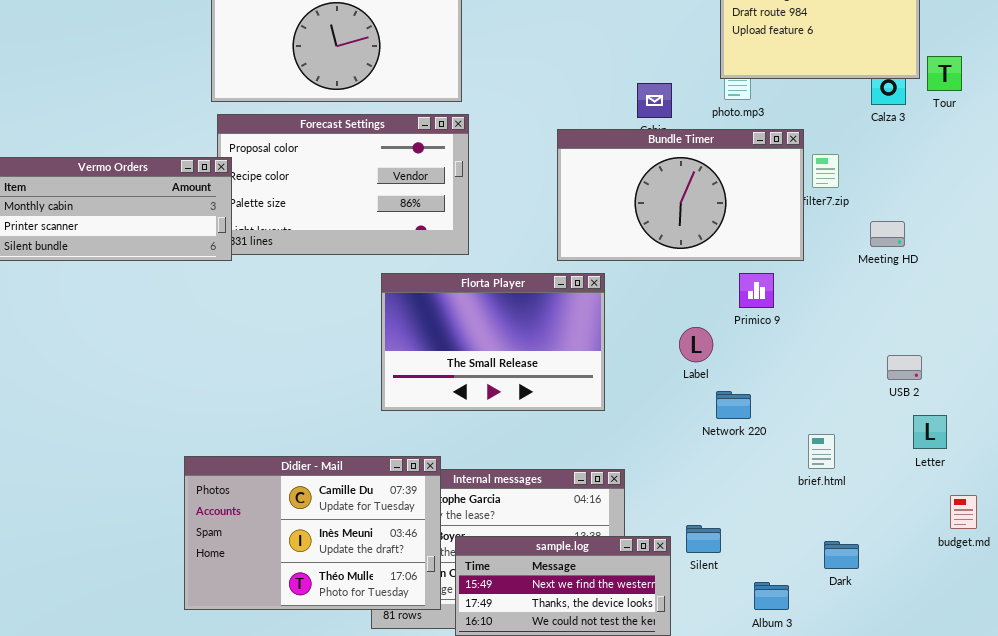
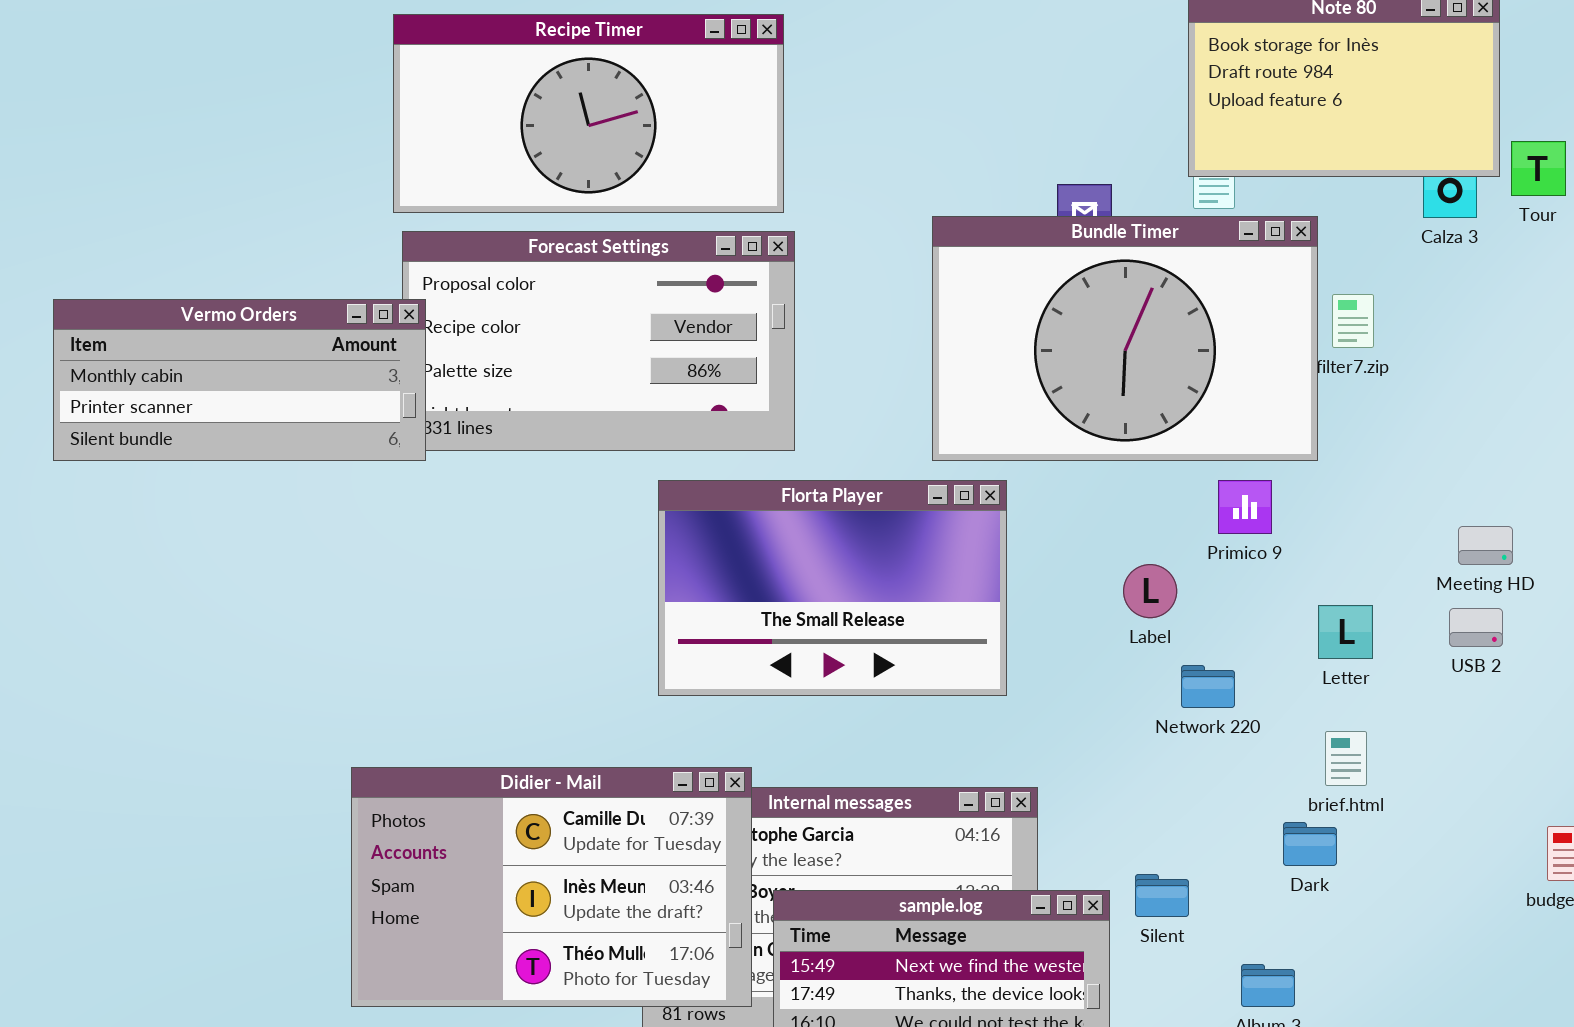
Bundle Timer: [557,129,804,261] -> [932,216,1318,461], resized
Meeting HD: [870,221,905,247] -> [1458,526,1513,565], moved
Letter: [913,415,947,449] -> [1318,605,1373,659], moved
Dark: [824,541,859,569] -> [1283,822,1337,866], moved

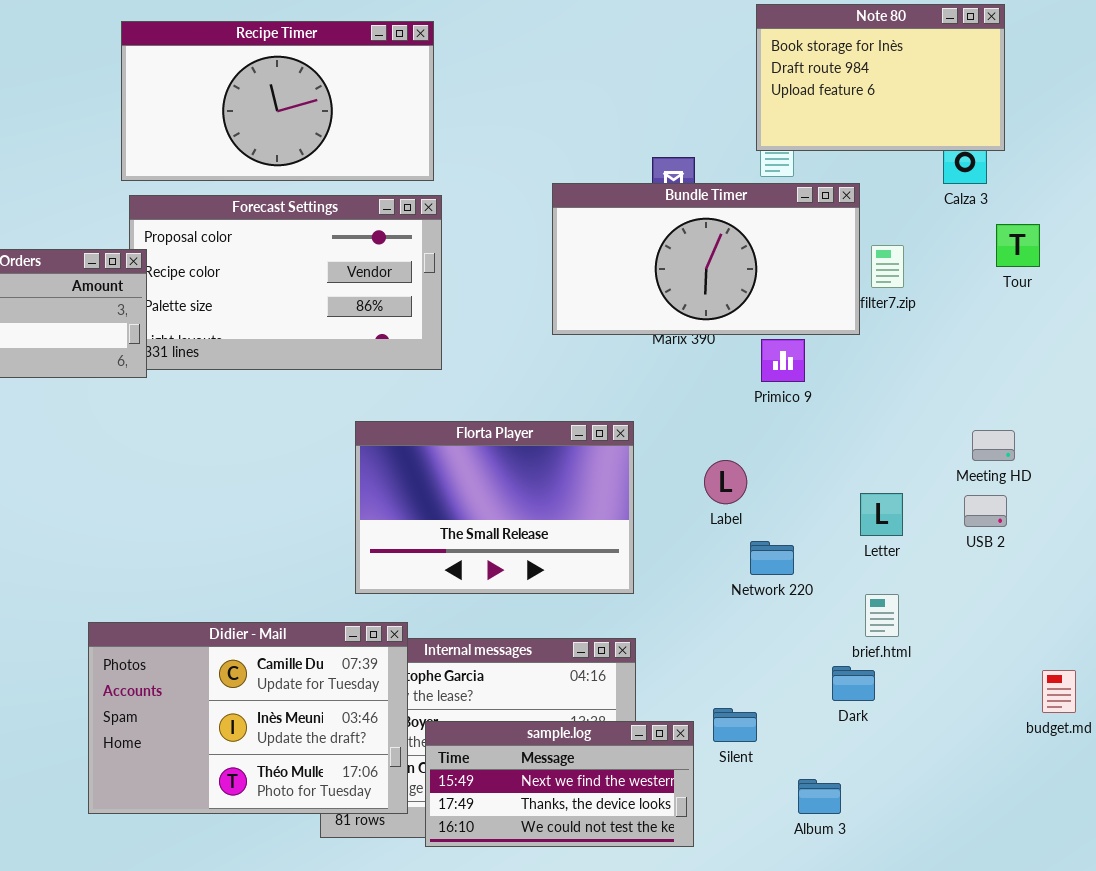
Tour: [1511,141,1566,196] -> [996,224,1040,267], moved
Bundle Timer: [932,216,1318,461] -> [552,183,860,335], resized
Florta Player: [658,480,1007,696] -> [355,421,634,594], moved
Primico 9: [1218,480,1272,534] -> [761,339,805,382], moved

